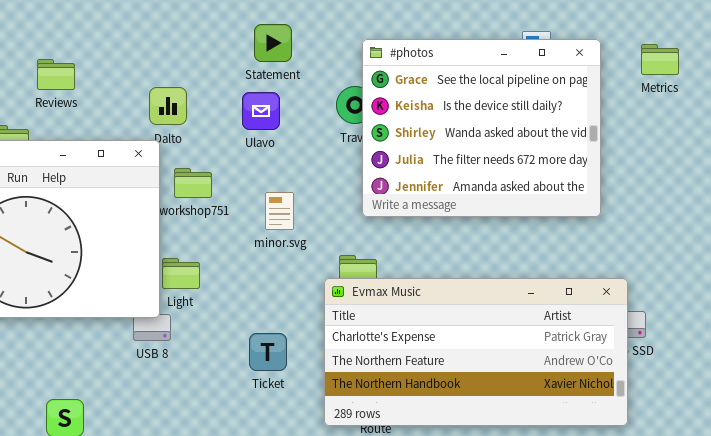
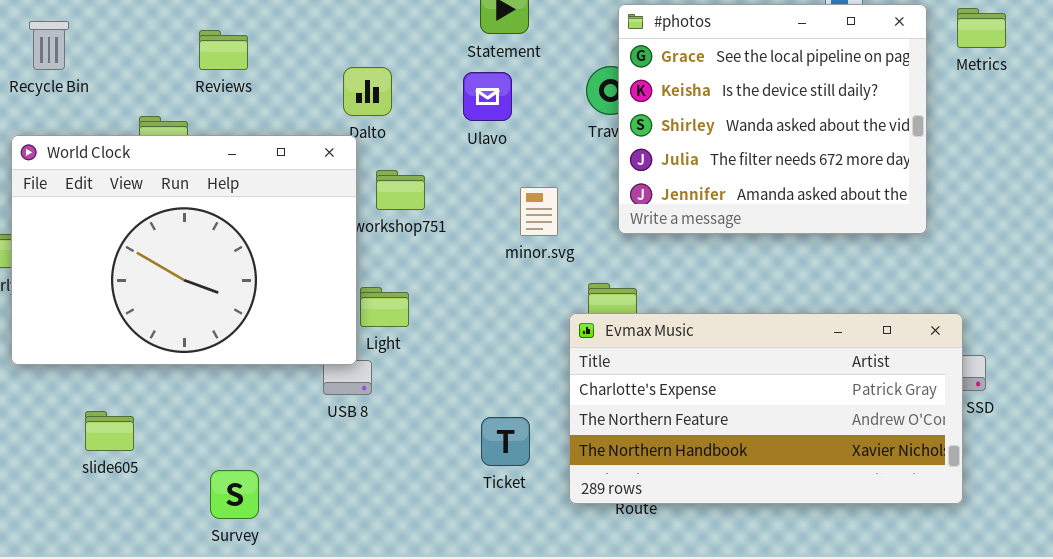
Metrics: [641,44,679,75] -> [957,8,1006,48], moved
minor.svg: [265,192,294,230] -> [520,187,558,236], moved
Ticket: [249,333,287,371] -> [481,417,530,466], moved

